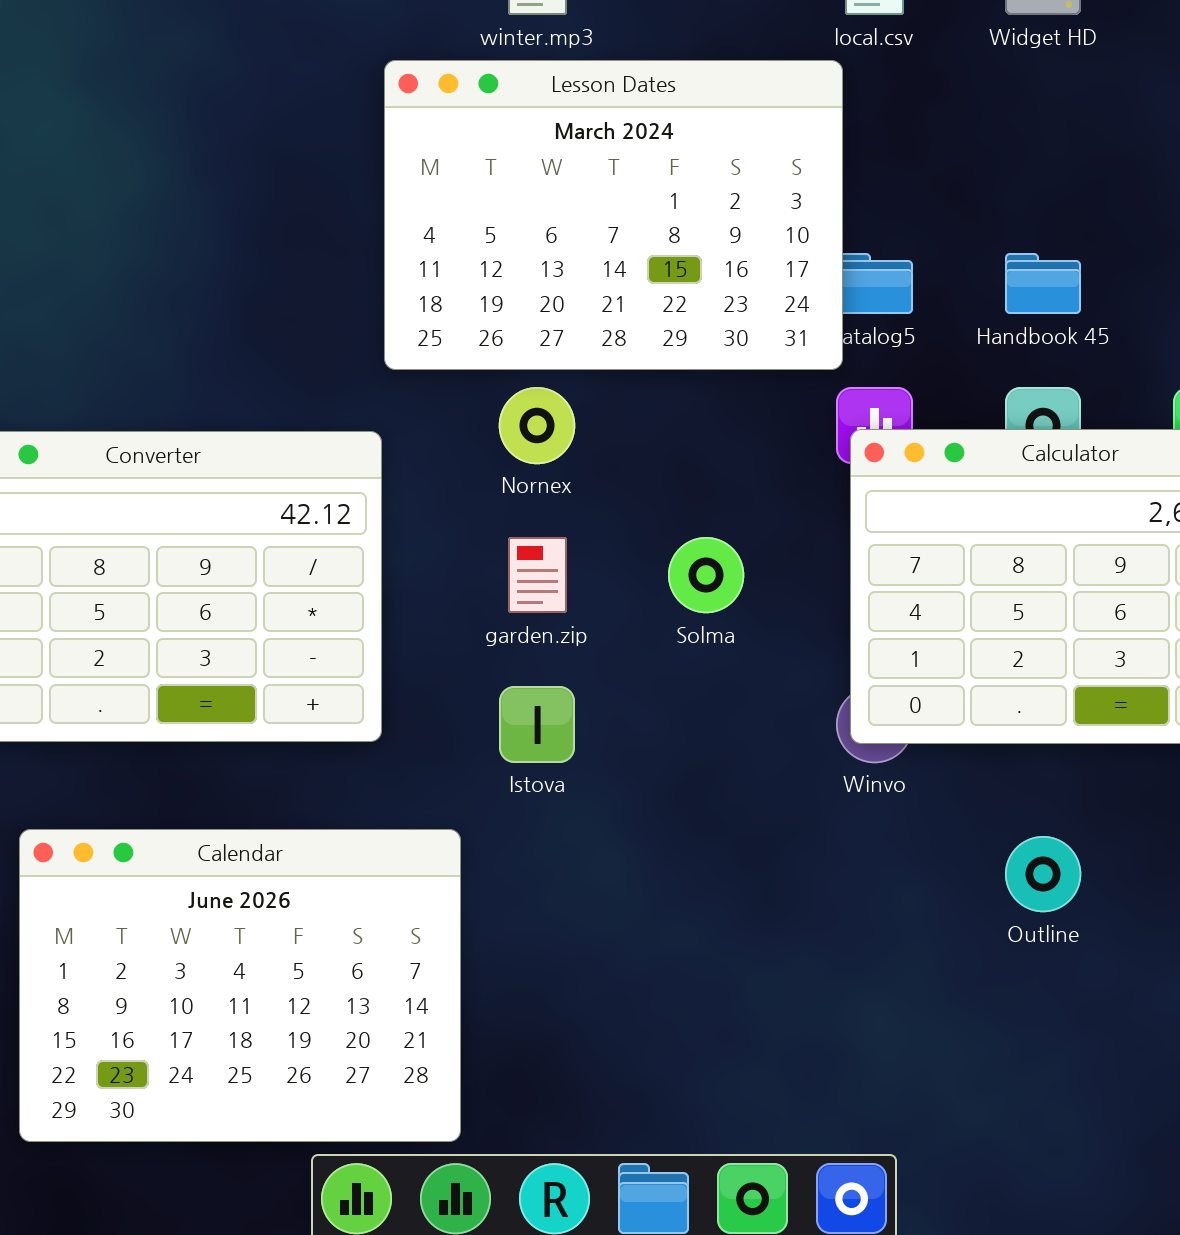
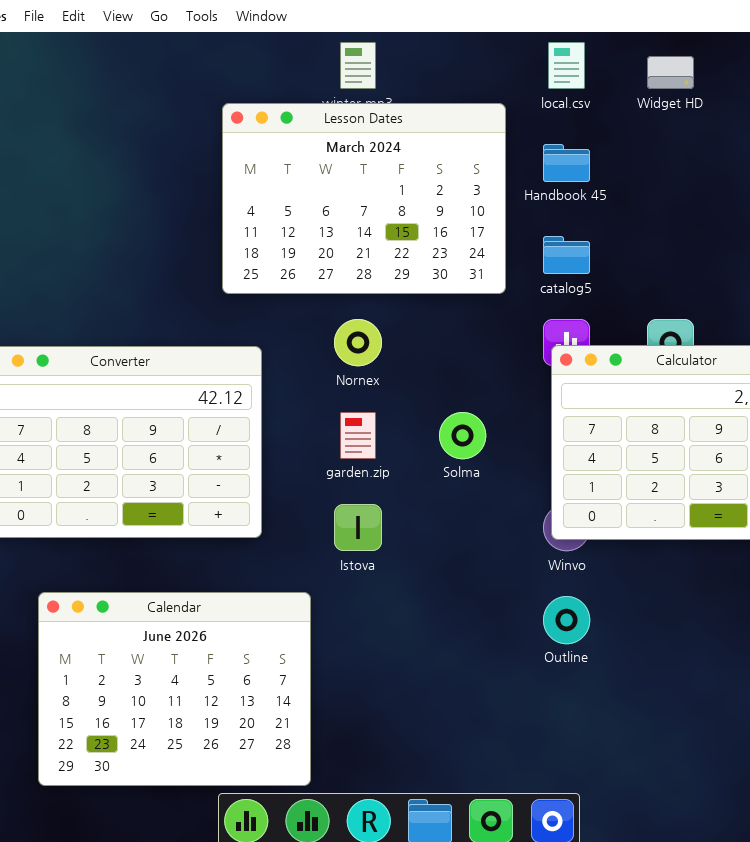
Lesson Dates: [384,60,843,370] -> [222,103,506,294], moved
Handbook 45: [1005,253,1081,314] -> [543,144,590,182], moved
Outline: [1005,836,1081,912] -> [543,596,590,644], moved

